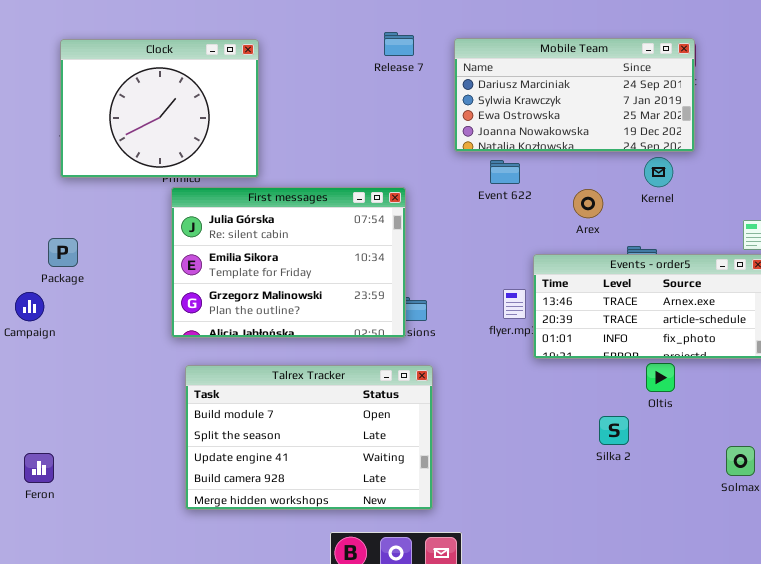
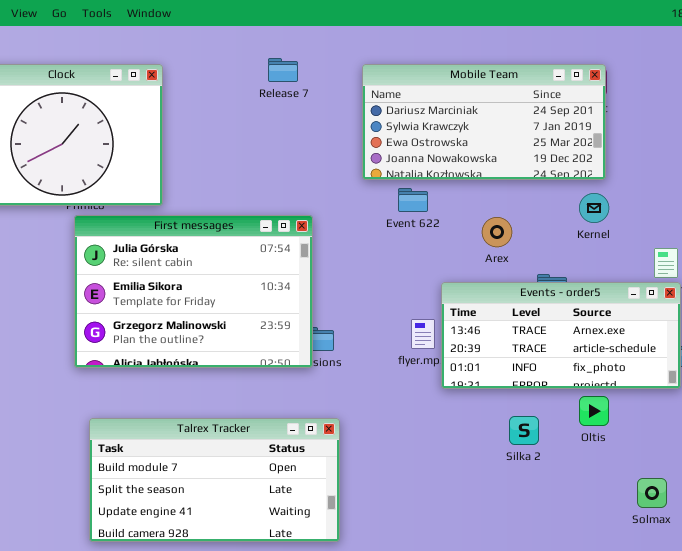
Release 7: [384,32,414,56] -> [268,58,298,82], moved
Kernel: [644,157,673,187] -> [579,193,609,223], moved
Oltis: [646,363,675,392] -> [579,396,609,426], moved
Talrex Tracker: [185,365,433,510] -> [89,418,340,542], resized
Silka 2: [599,416,629,445] -> [509,416,539,445], moved

